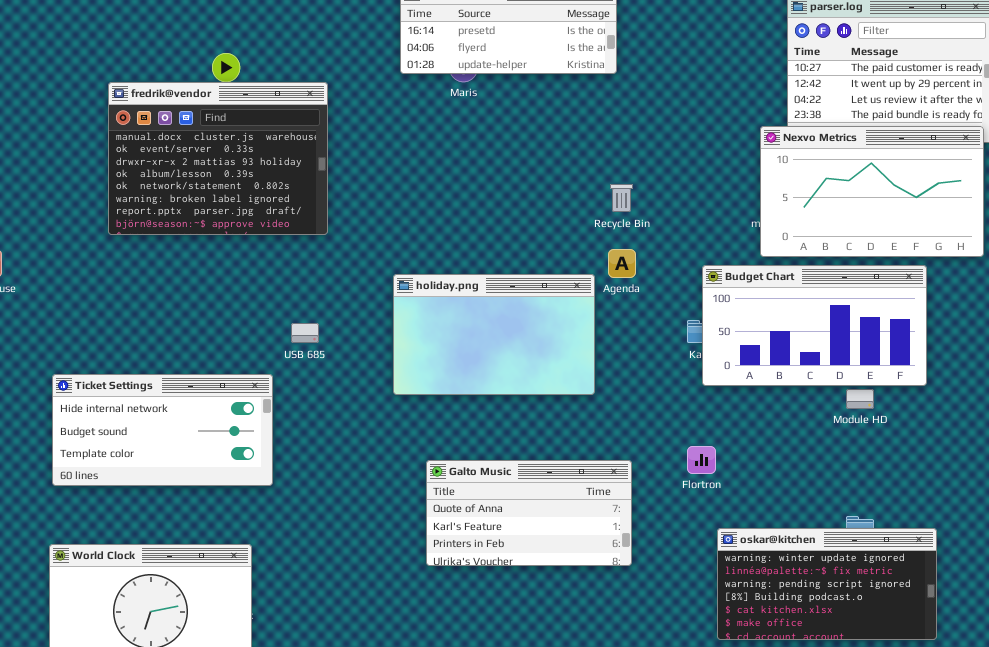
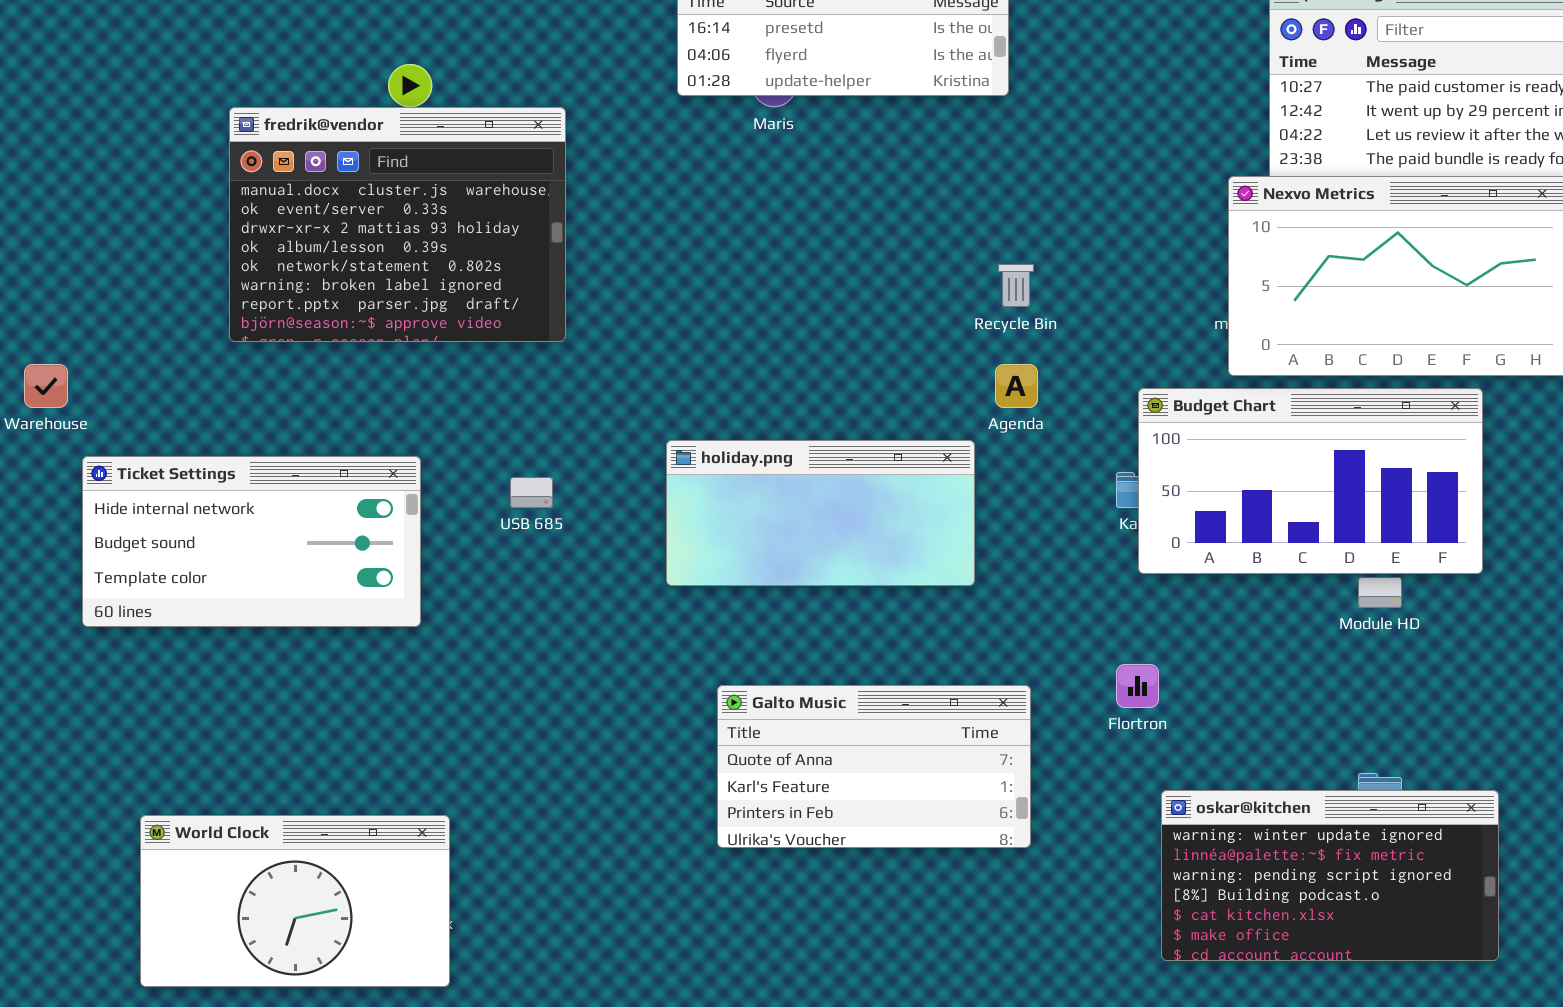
holiday.png: [393,274,595,395] -> [666,440,975,586], resized
Ticket Settings: [52,374,273,486] -> [82,456,421,627], moved

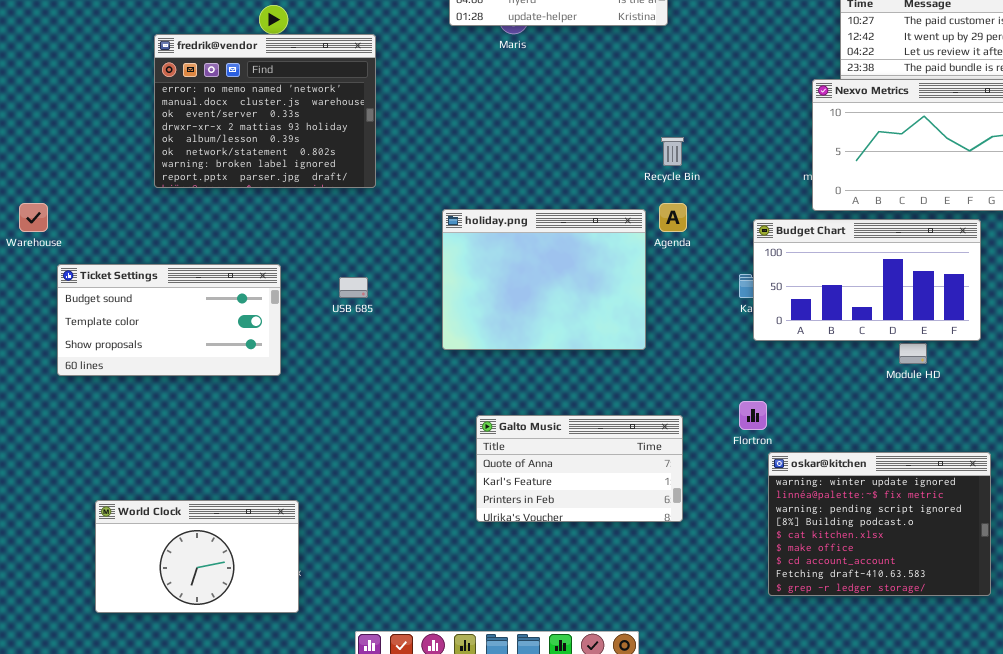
fredrik@vendor: [229,107,566,342] -> [154,34,376,188], scrolled up 1 row
holiday.png: [666,440,975,586] -> [442,209,646,350], resized
Ticket Settings: [82,456,421,627] -> [57,264,281,376], scrolled down 1 row
oskar@kitchen: [1161,790,1499,961] -> [768,452,991,596], resized

